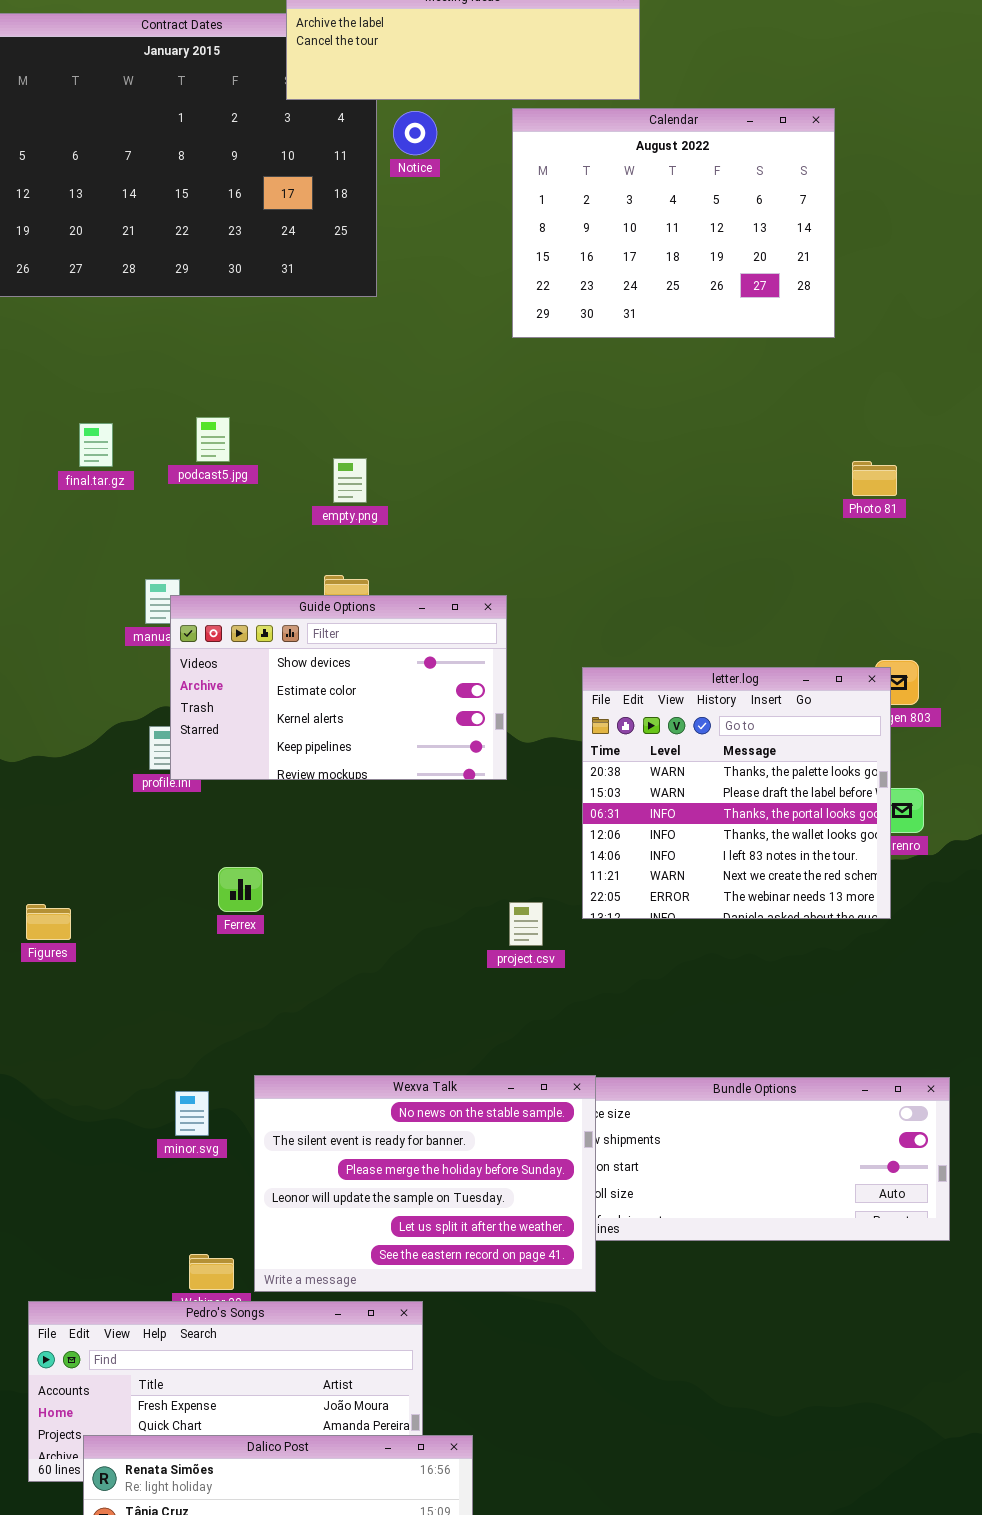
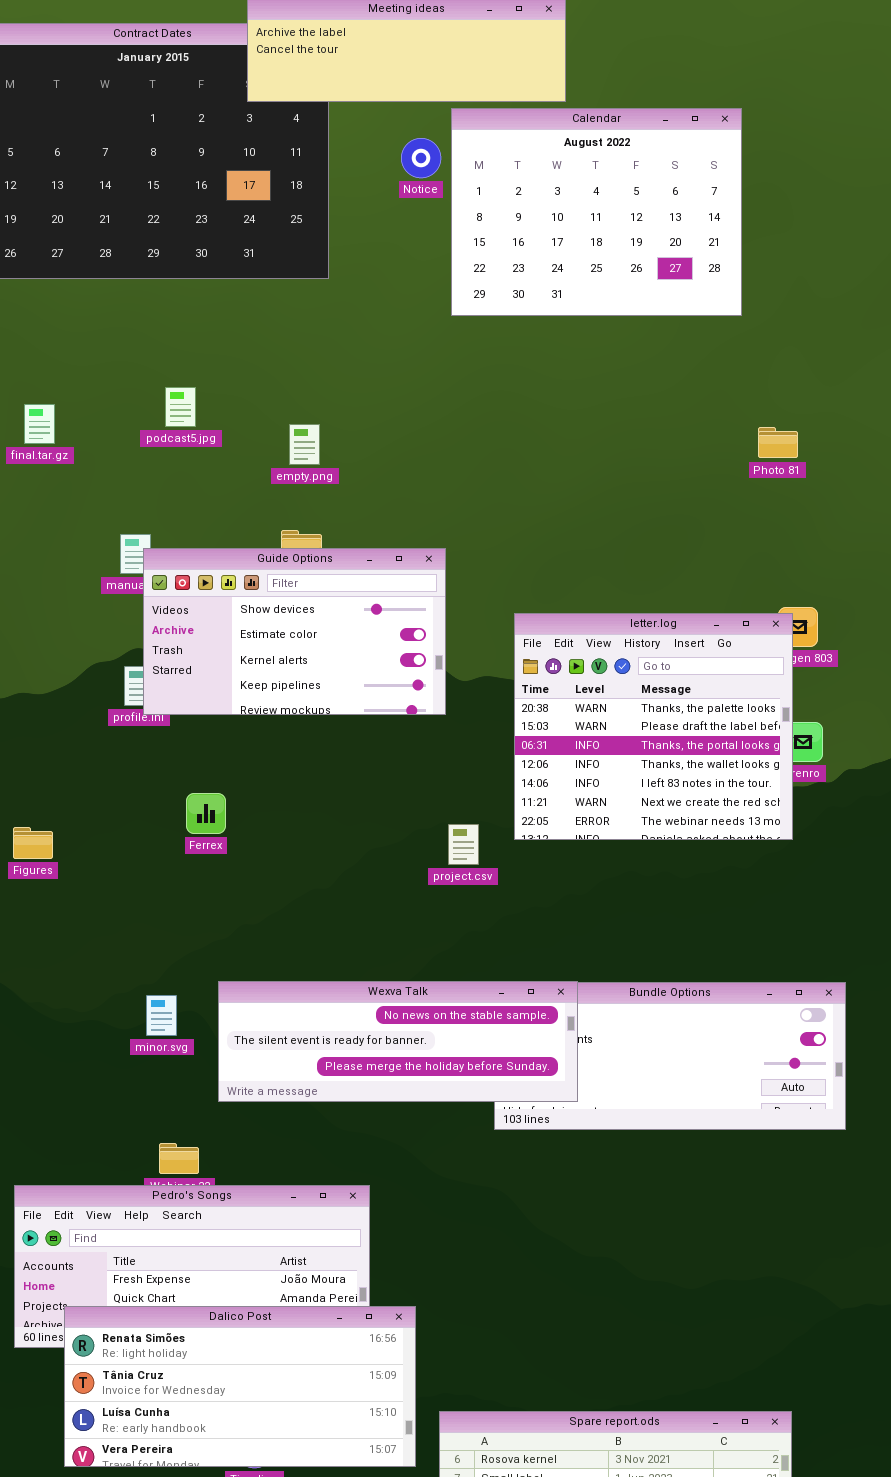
Notice: [393,111,437,155] -> [401,138,441,178], moved
final.tar.gz: [79,423,113,467] -> [24,404,55,444], moved
Wexva Talk: [254,1075,596,1292] -> [218,981,578,1102], resized

